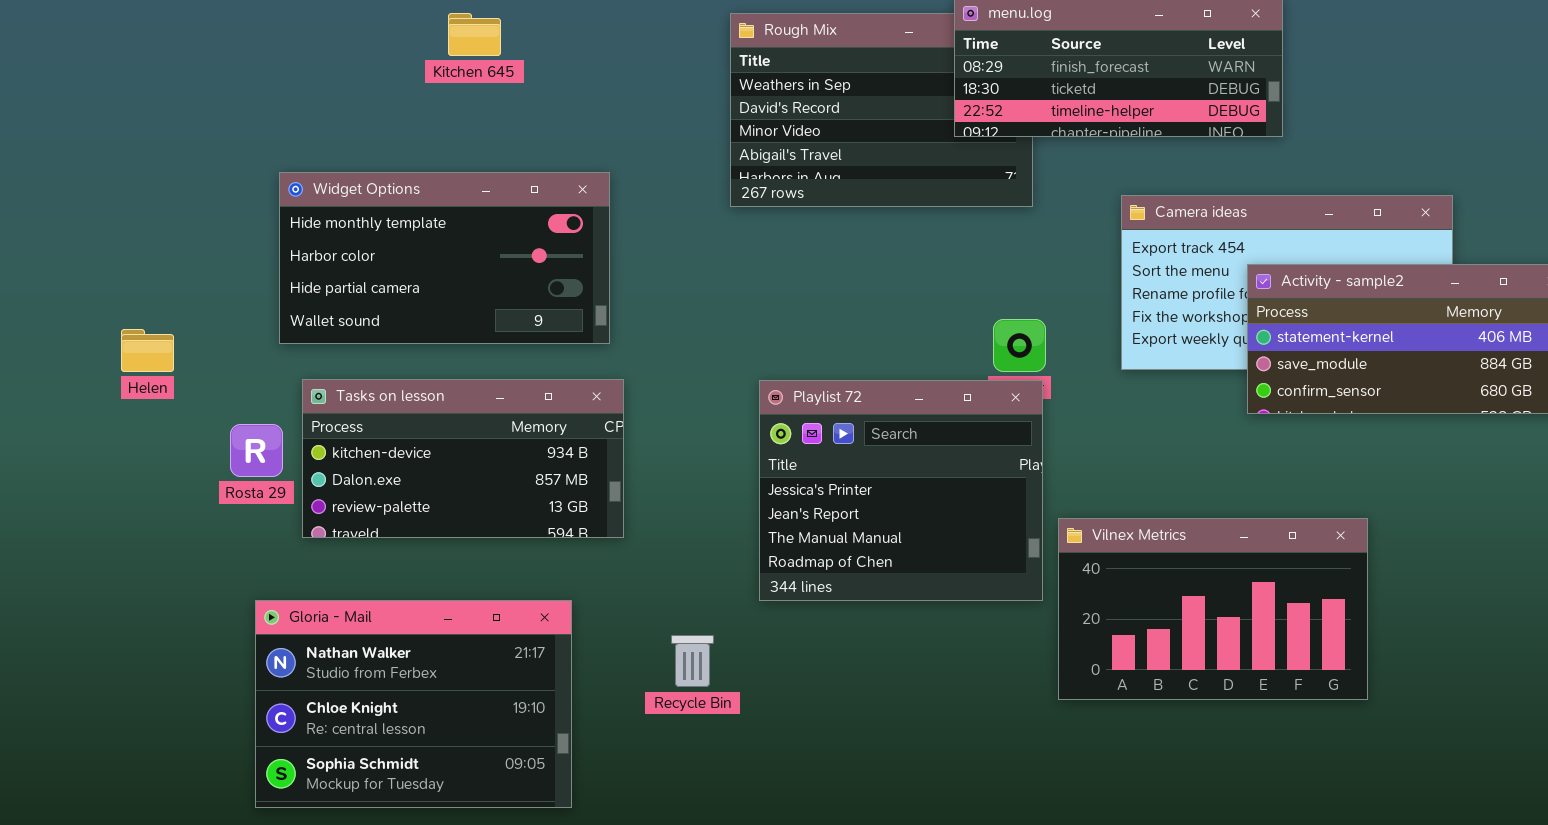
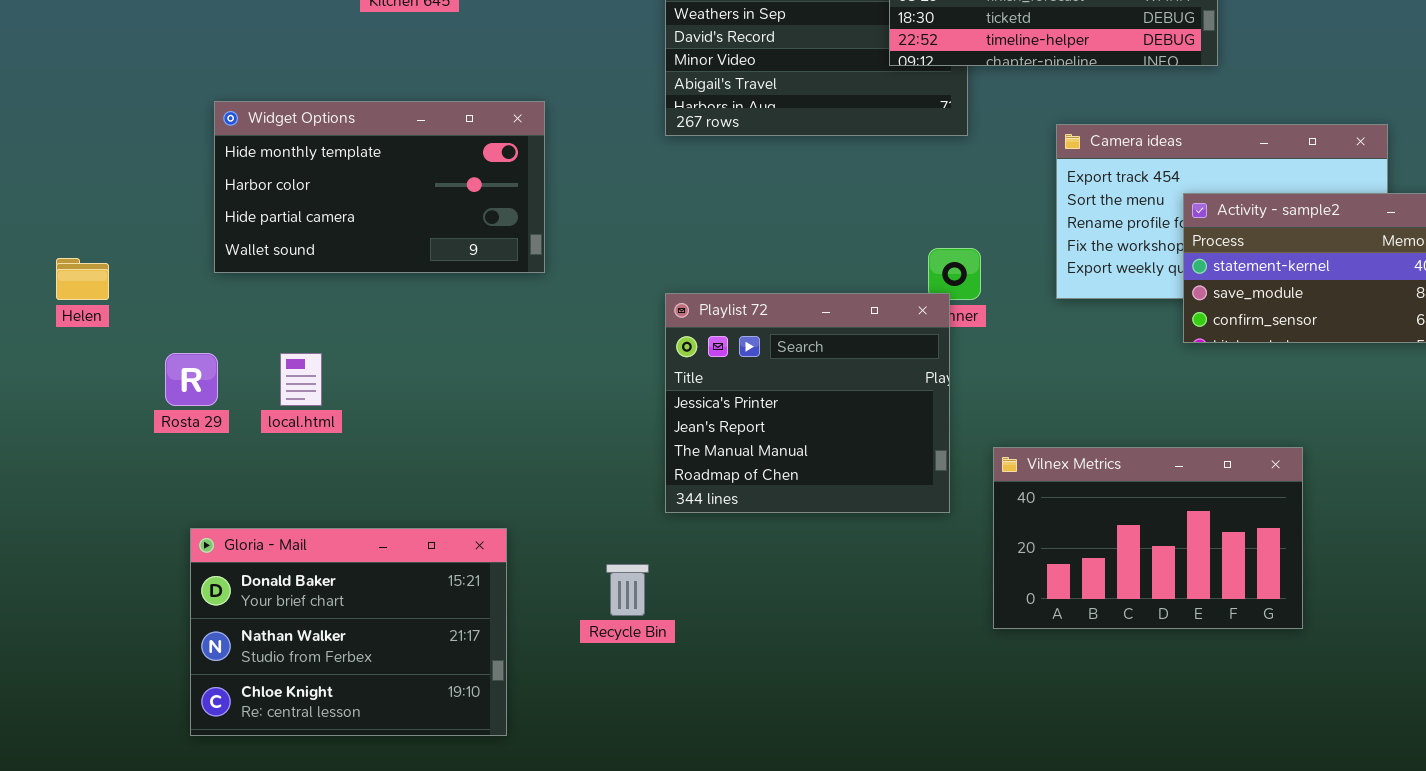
Tasks on lesson: [302,379,624,538] -> none, closed
Playlist 72: [759,380,1043,601] -> [665,293,950,513], moved
Gloria - Mail: [255,600,572,808] -> [190,528,507,736], scrolled up 1 row

